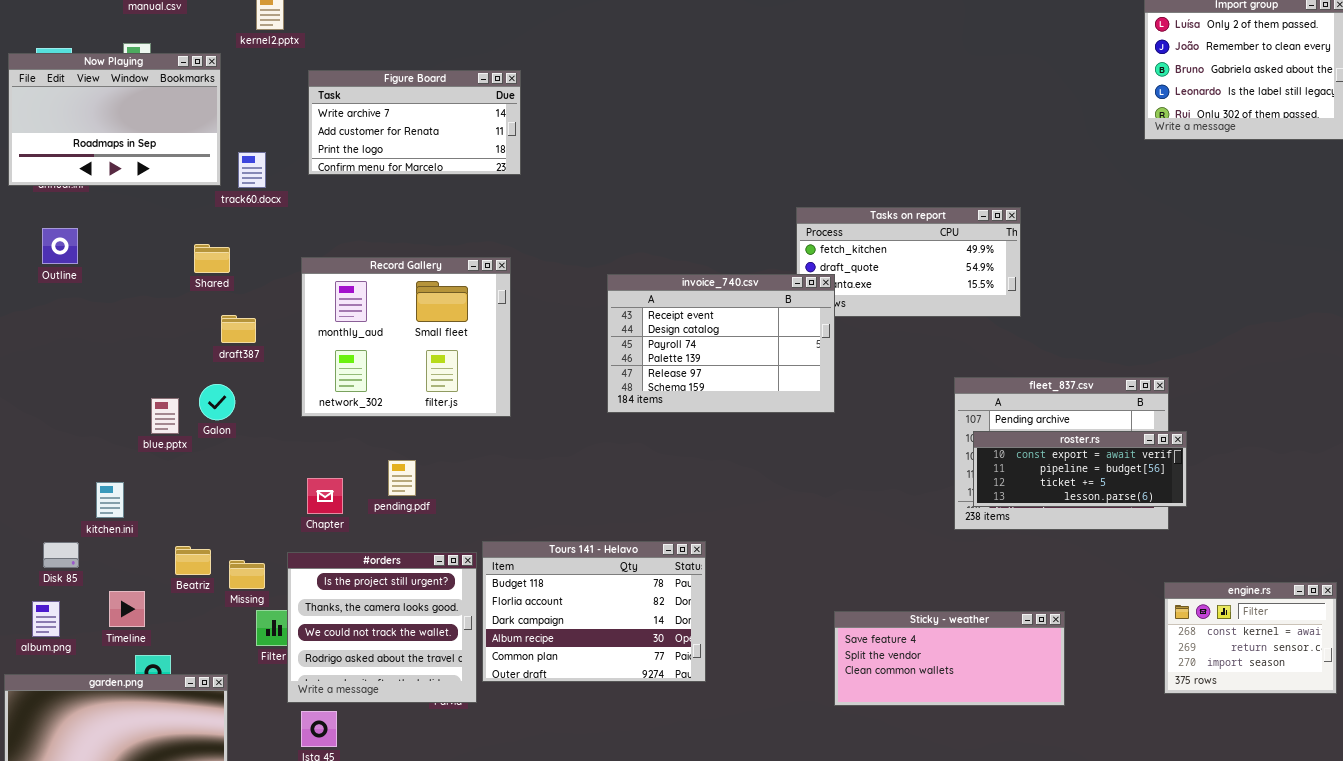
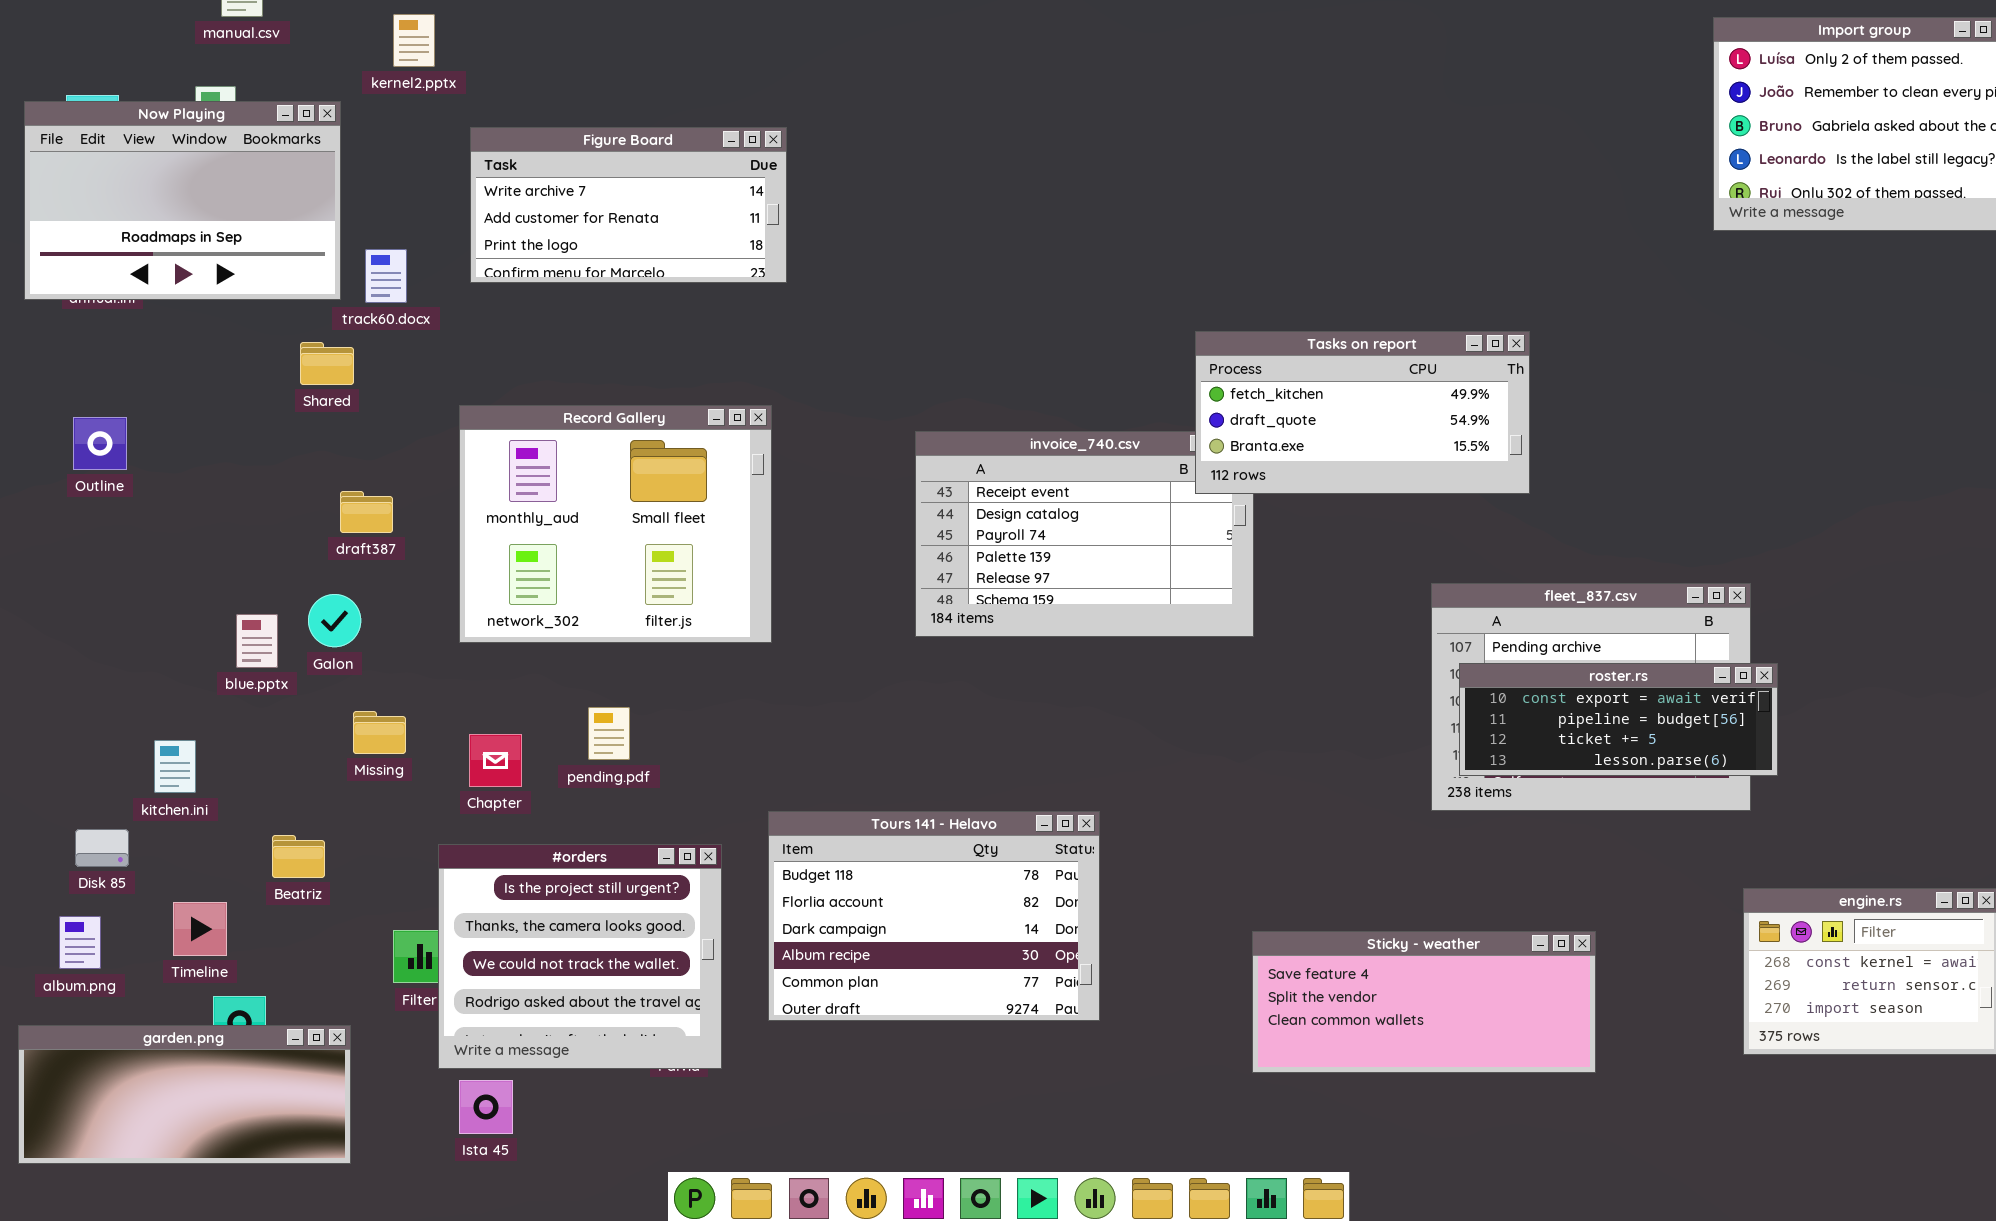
Tasks on report: [796,207,1021,317] -> [1195,331,1530,494], raised
Outline: [42,228,78,264] -> [73,417,127,470], moved
Shared: [194,244,230,273] -> [300,342,354,385], moved
Tours 141 - Helavo: [482,541,706,682] -> [768,811,1100,1021], moved
Missing: [229,560,265,589] -> [353,711,406,754], moved

